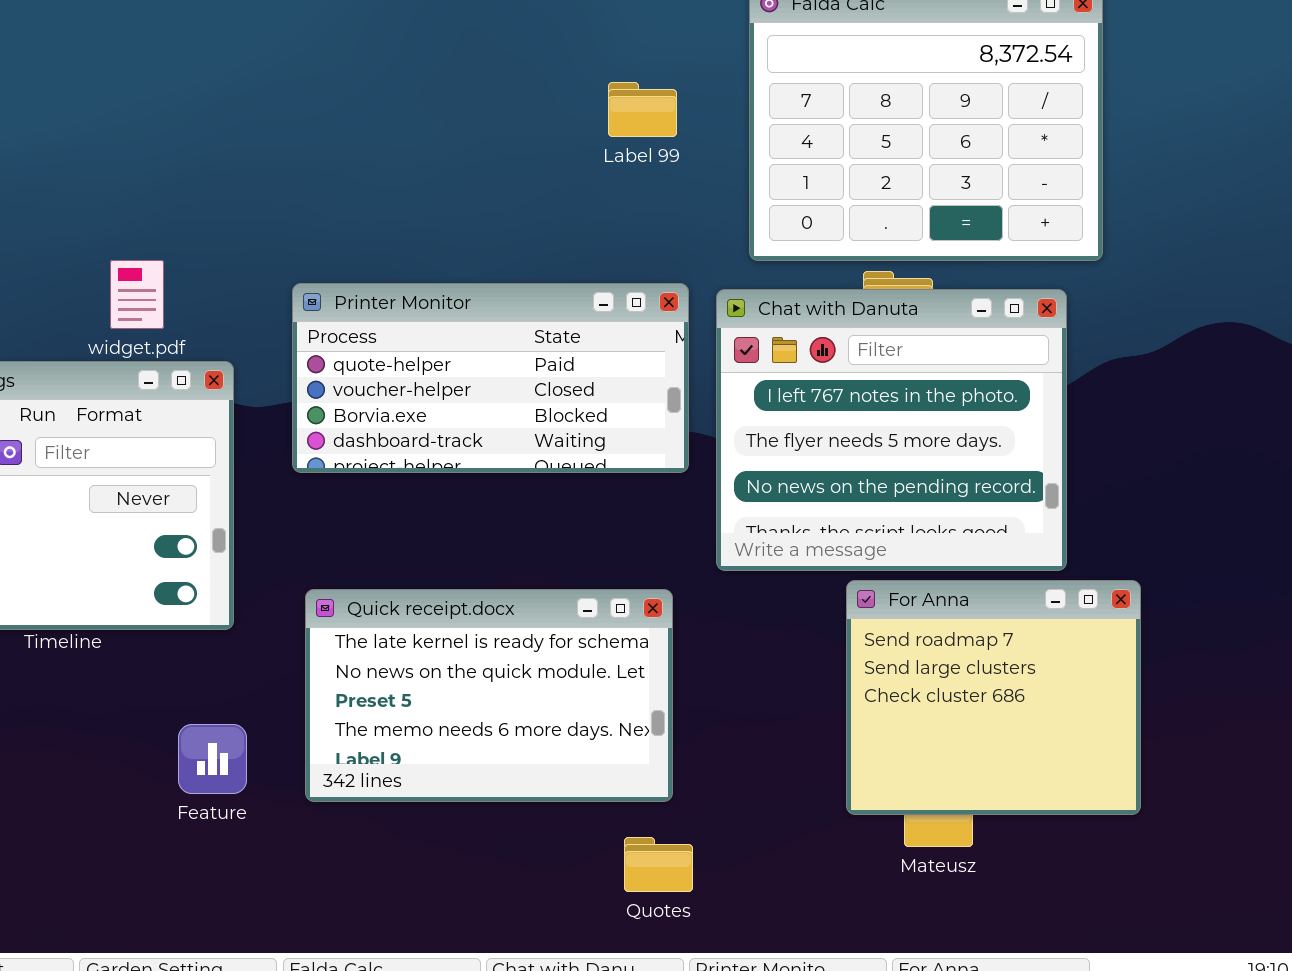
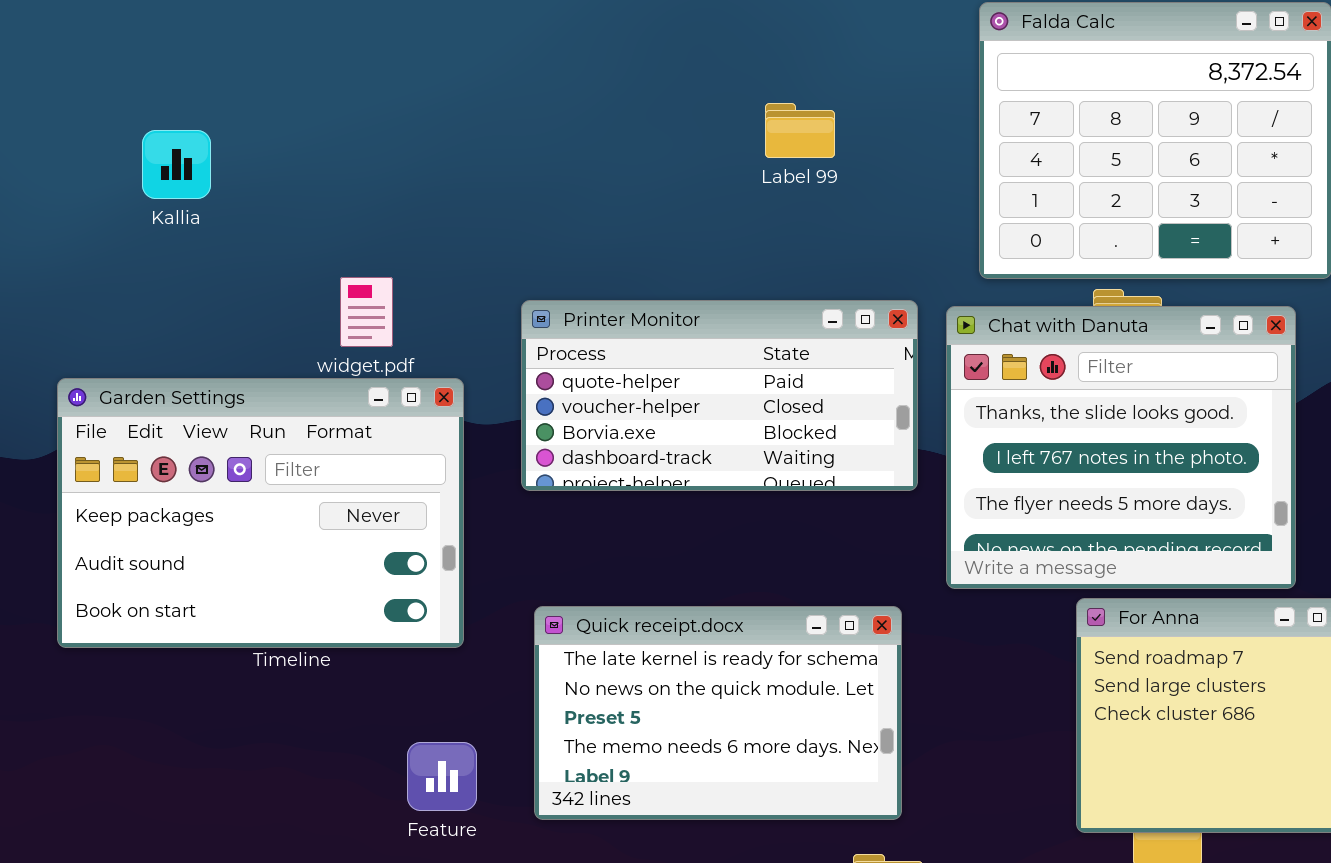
Label 99: [608,82,677,137] -> [765,103,835,158], moved
Chat with Danuta: [716,289,1067,571] -> [946,306,1296,589], scrolled up 1 row

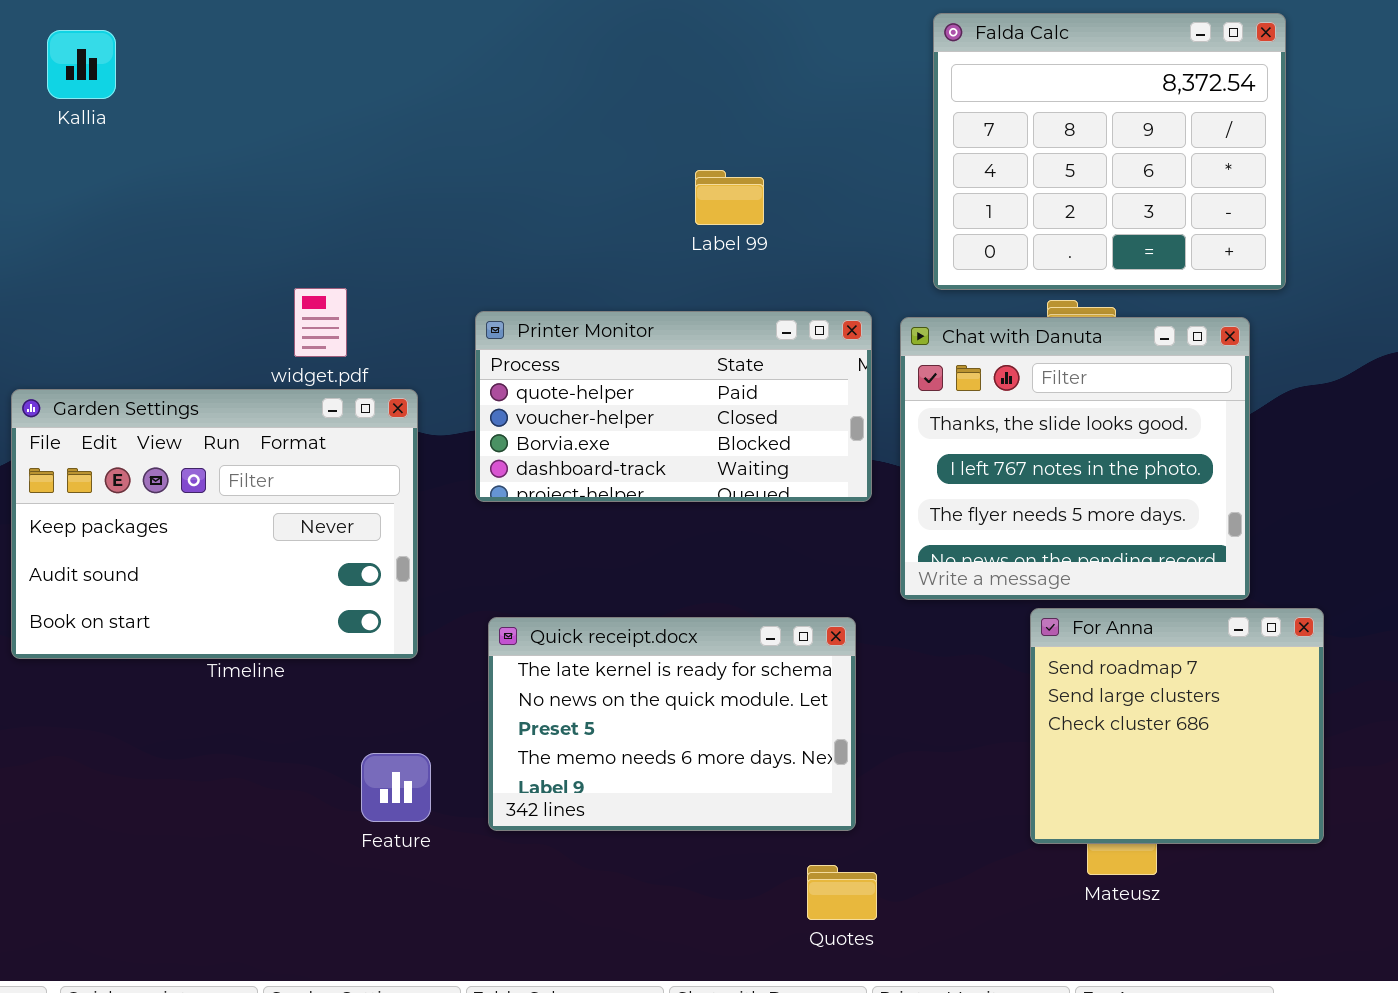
Label 99: [765,103,835,158] -> [695,170,764,225], moved
Kallia: [142,130,211,199] -> [47,30,116,99], moved

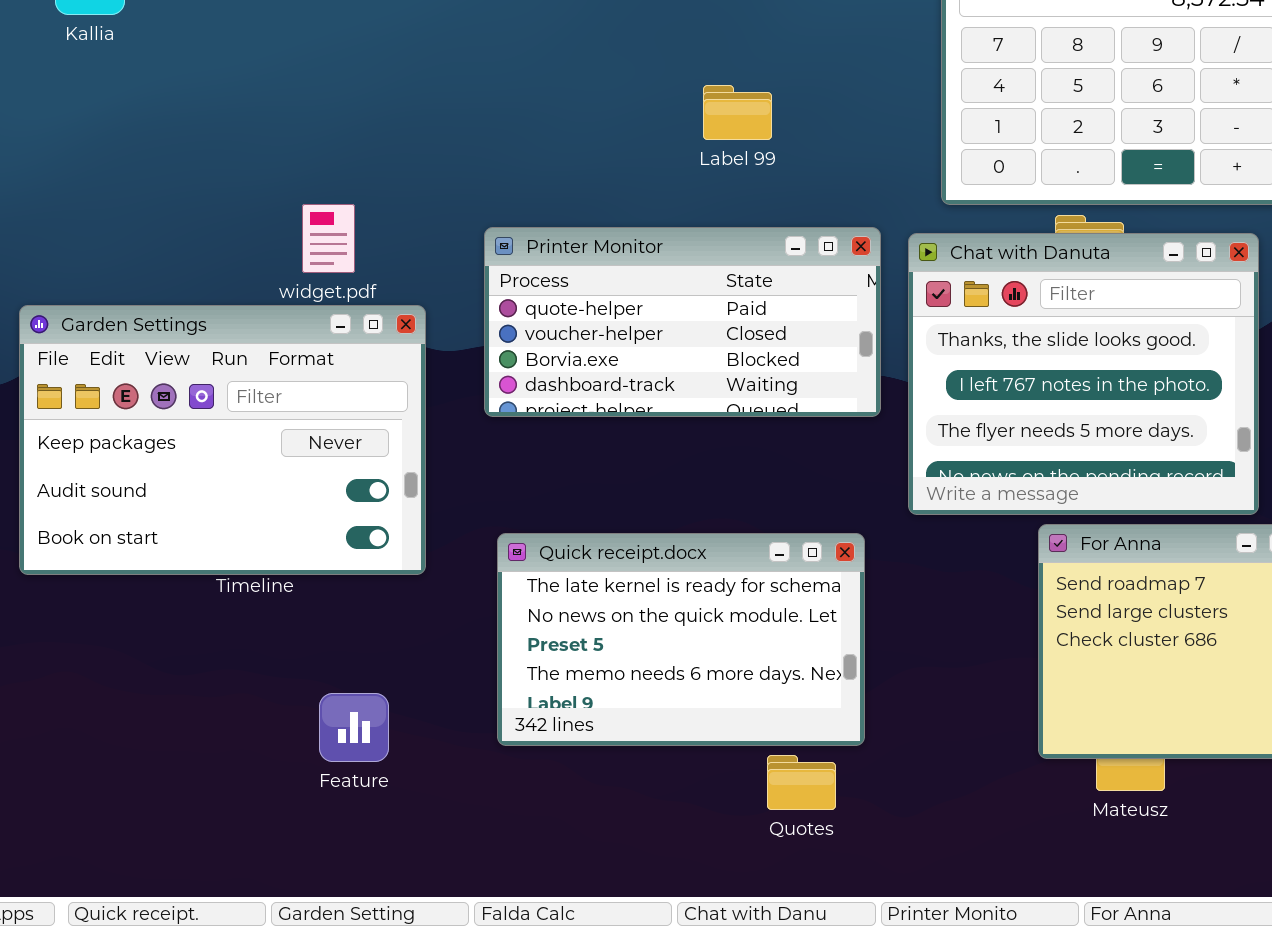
Feature: [361,753,431,822] -> [319,693,389,762], moved
Quotes: [807,865,877,920] -> [767,755,836,810], moved

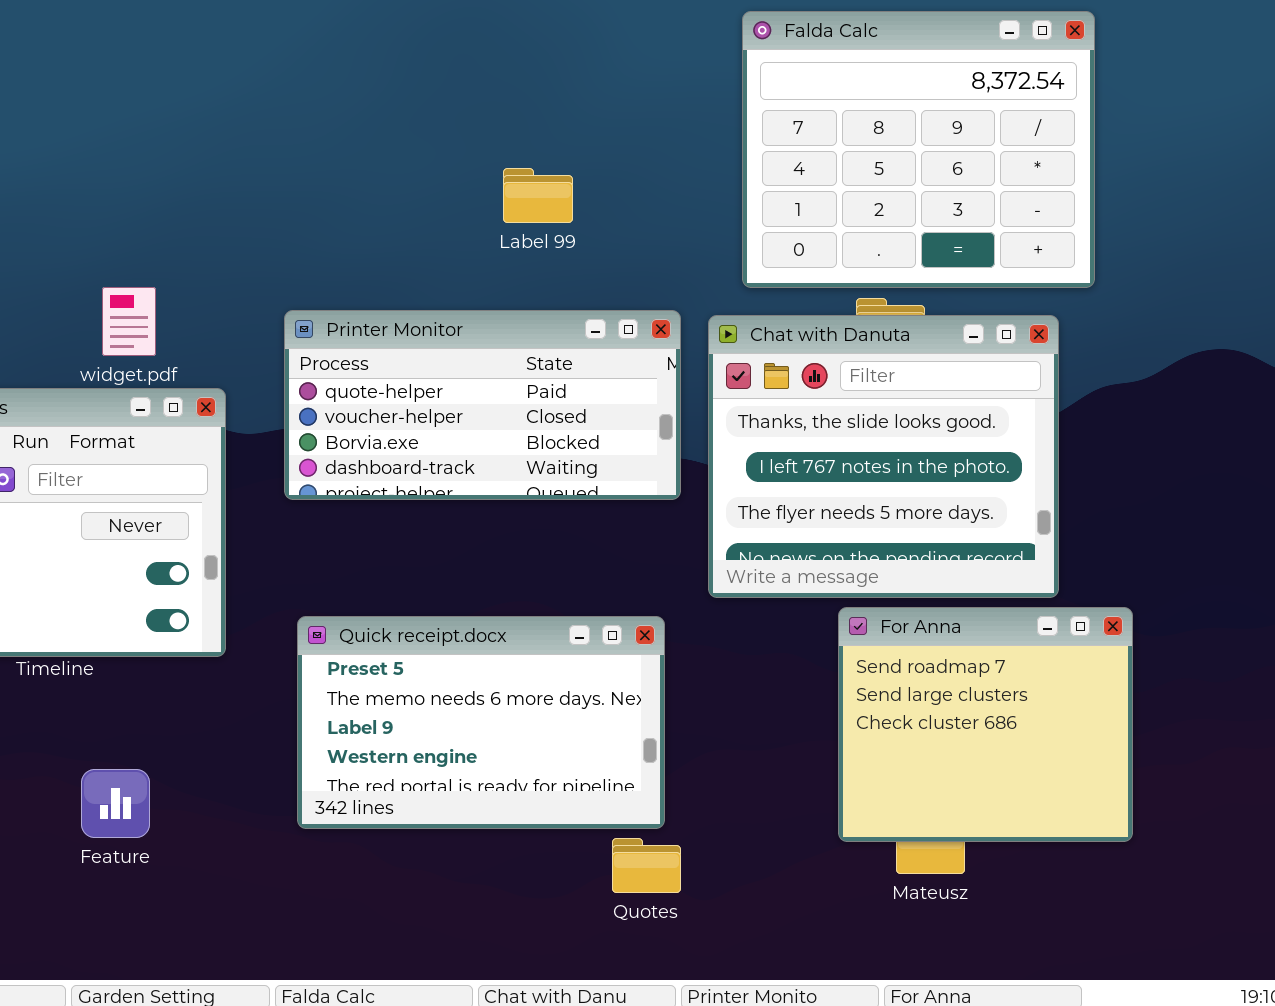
Quick receipt.docx: [497,533,865,746] -> [297,616,665,829], scrolled down 2 rows
Feature: [319,693,389,762] -> [81,769,150,838], moved
Quotes: [767,755,836,810] -> [612,838,681,893], moved

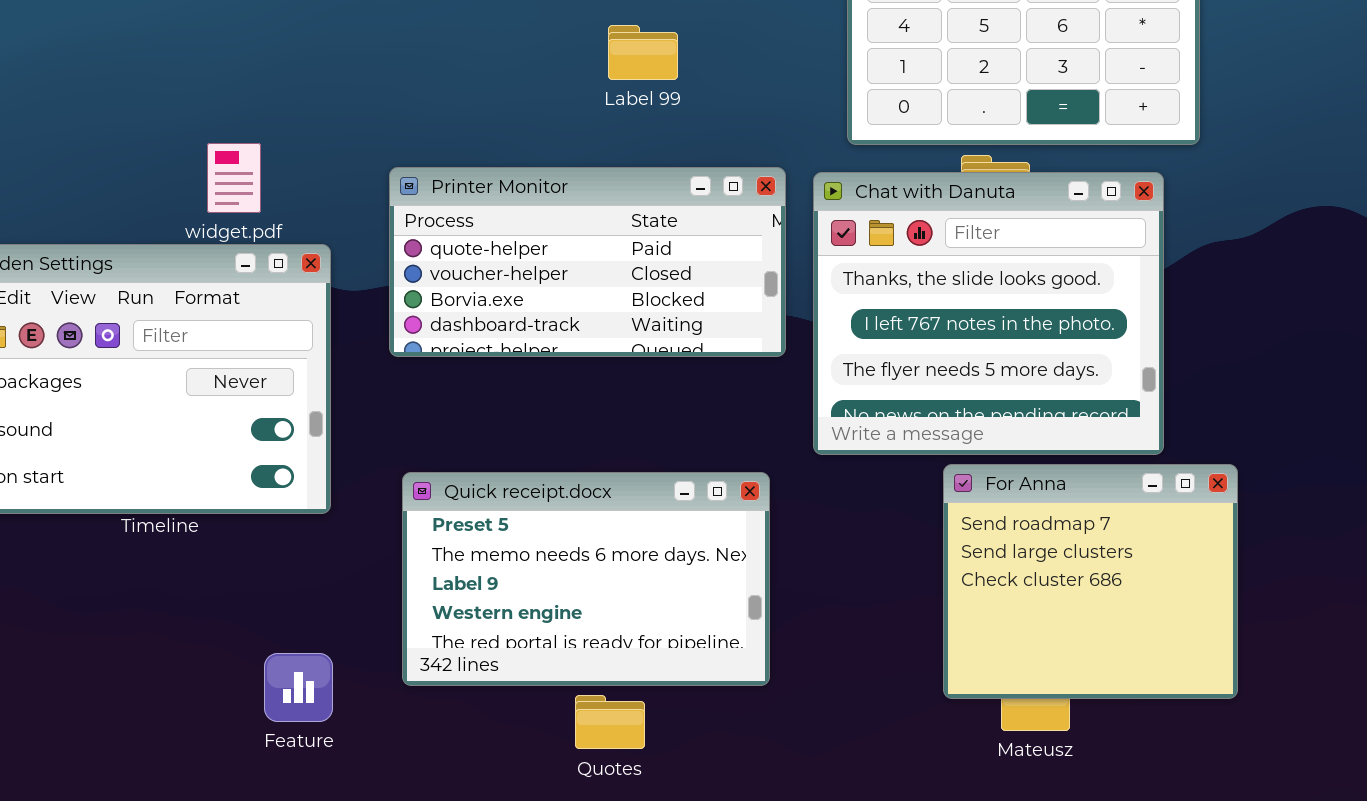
Feature: [81,769,150,838] -> [264,653,333,722], moved
Quotes: [612,838,681,893] -> [575,695,645,749], moved

